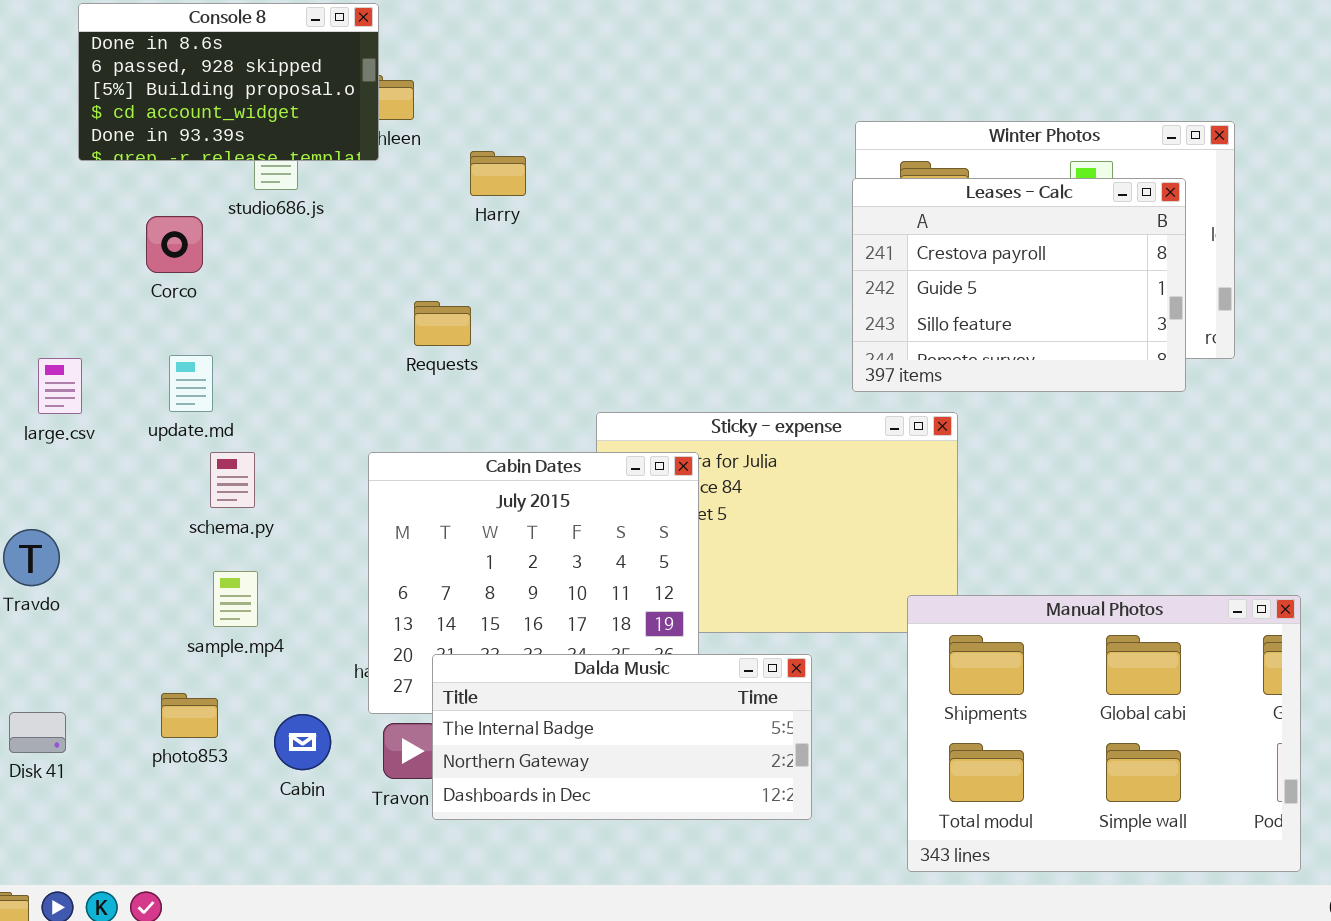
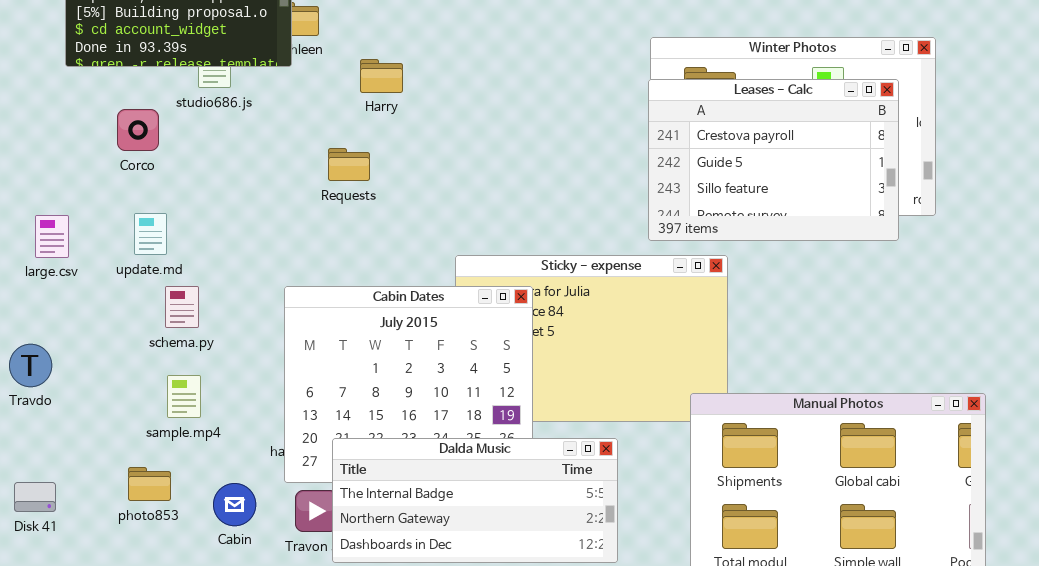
Requests: [414,301,471,346] -> [328,148,370,181], moved

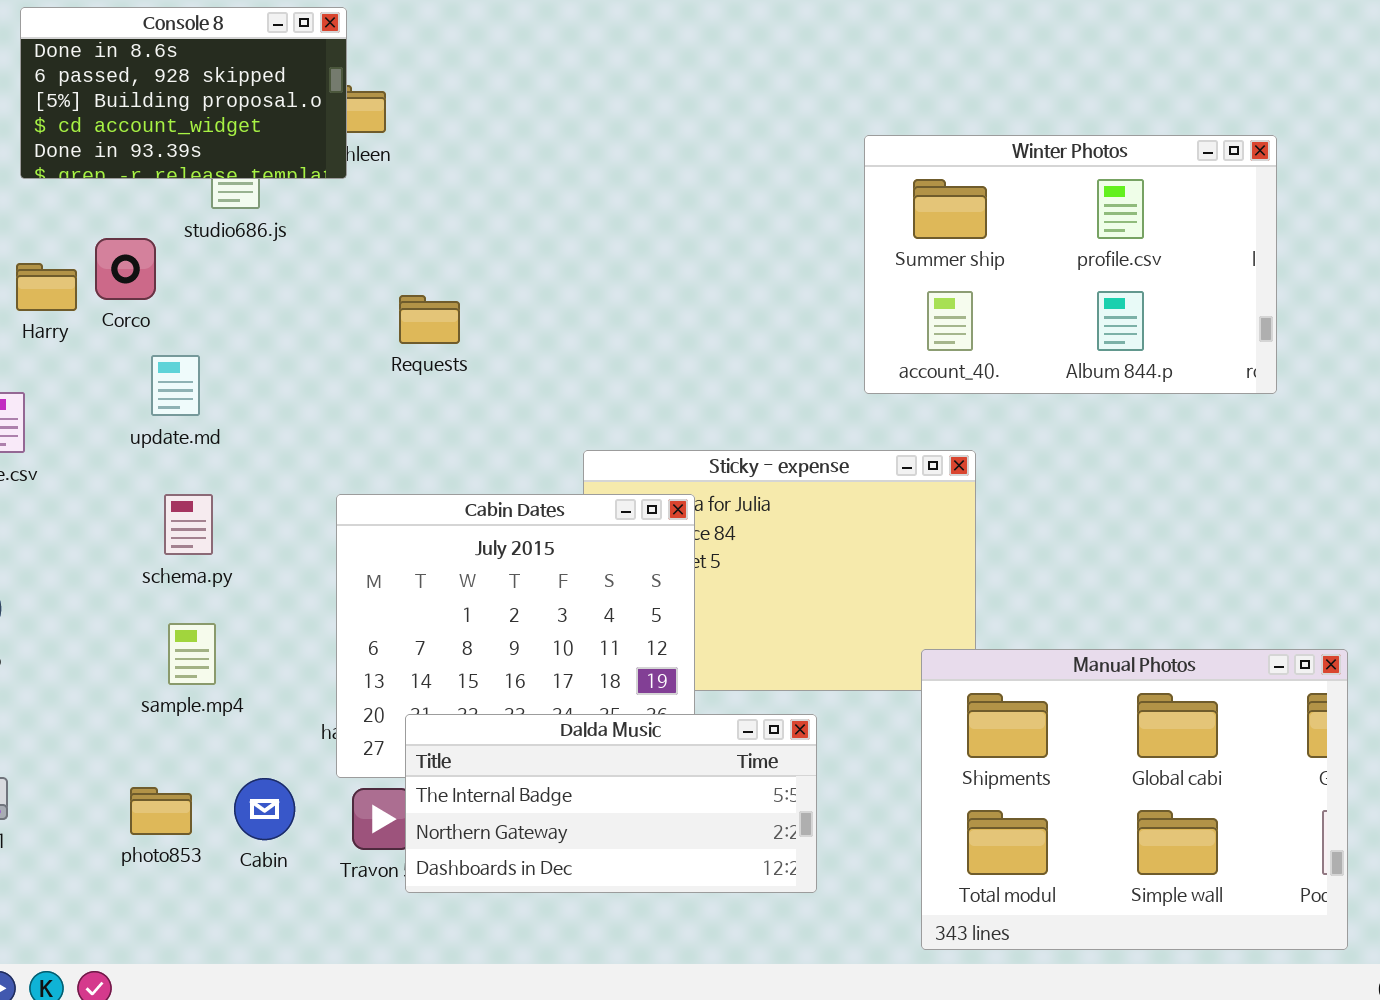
Harry: [360,59,403,93] -> [16,263,77,311], moved
Leases - Calc: [648,79,899,241] -> none, closed
update.md: [134,213,167,255] -> [151,355,200,416], moved
photo853: [128,467,171,501] -> [130,787,192,835], moved

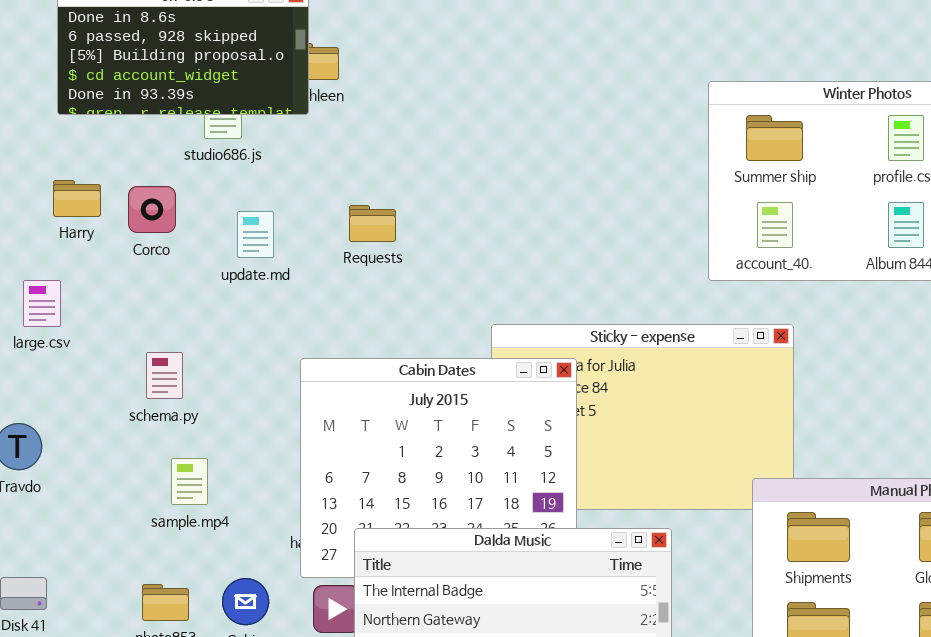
Corco: [95,238,156,300] -> [128,186,176,233], moved
update.md: [151,355,200,416] -> [237,211,274,258], moved
schema.py: [164,494,213,555] -> [146,352,183,399], moved

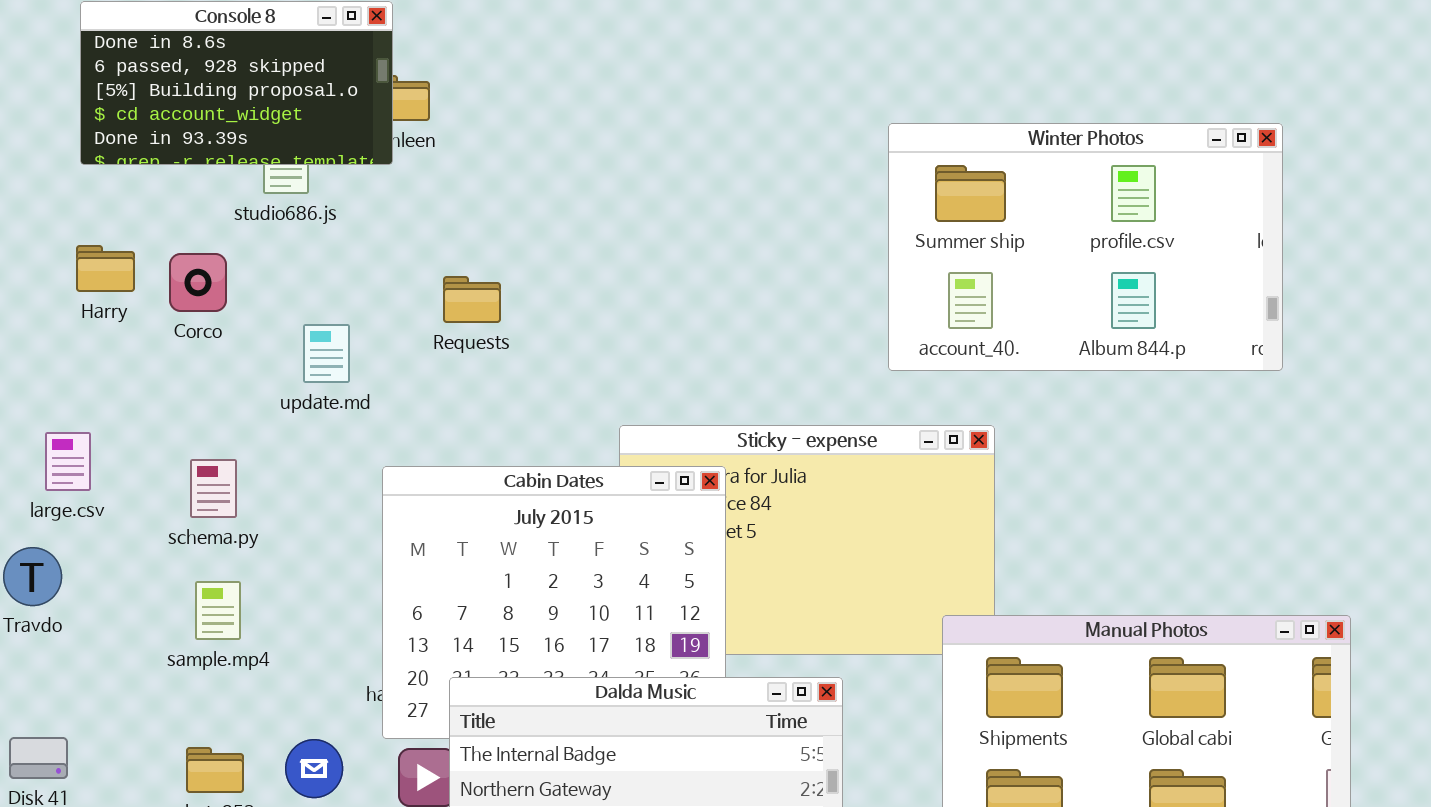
update.md: [237,211,274,258] -> [303,324,350,383], moved
large.csv: [23,280,61,327] -> [45,432,91,491], moved
sample.mp4: [171,458,208,505] -> [195,581,241,640], moved

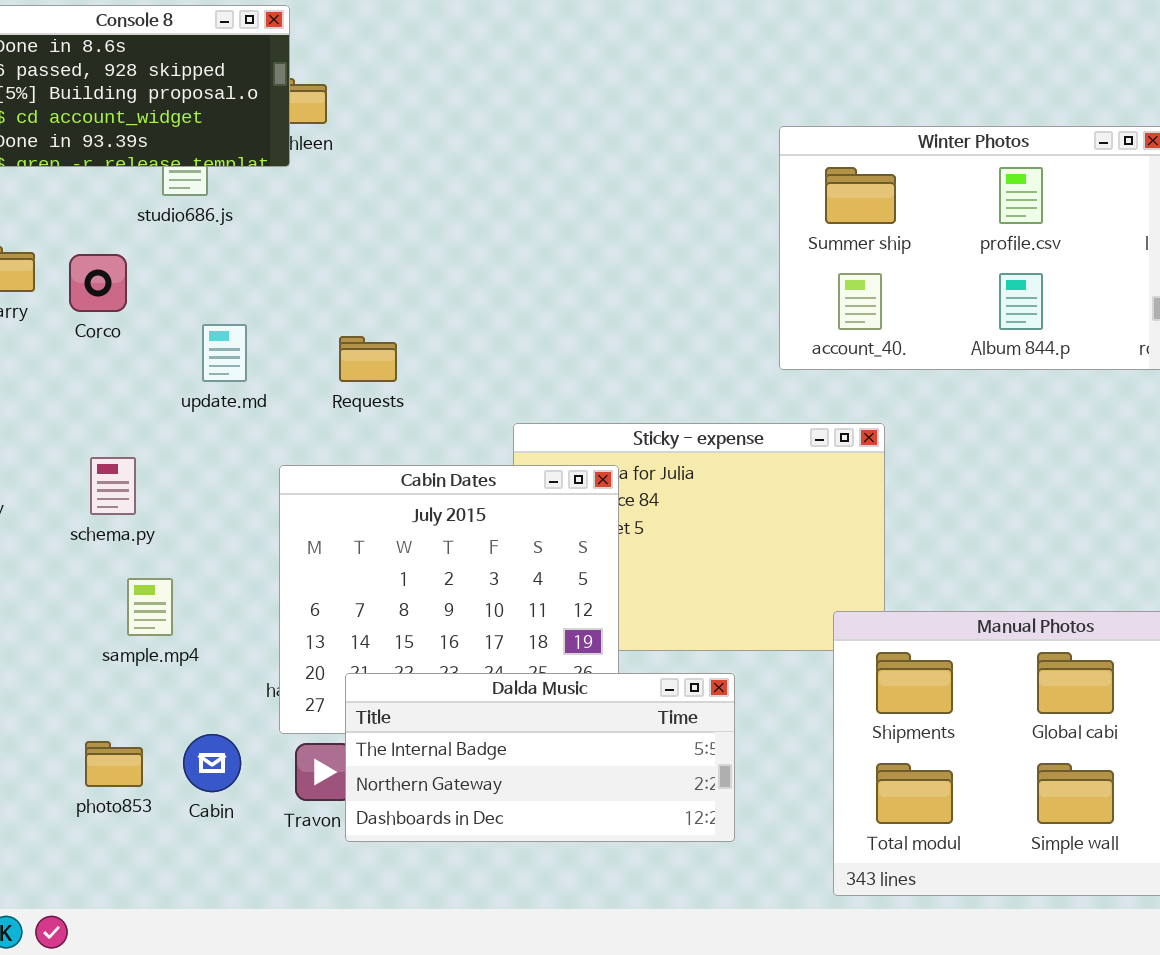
Requests: [443,276,501,323] -> [339,336,397,382], moved
sample.mp4: [195,581,241,640] -> [127,578,173,636], moved

